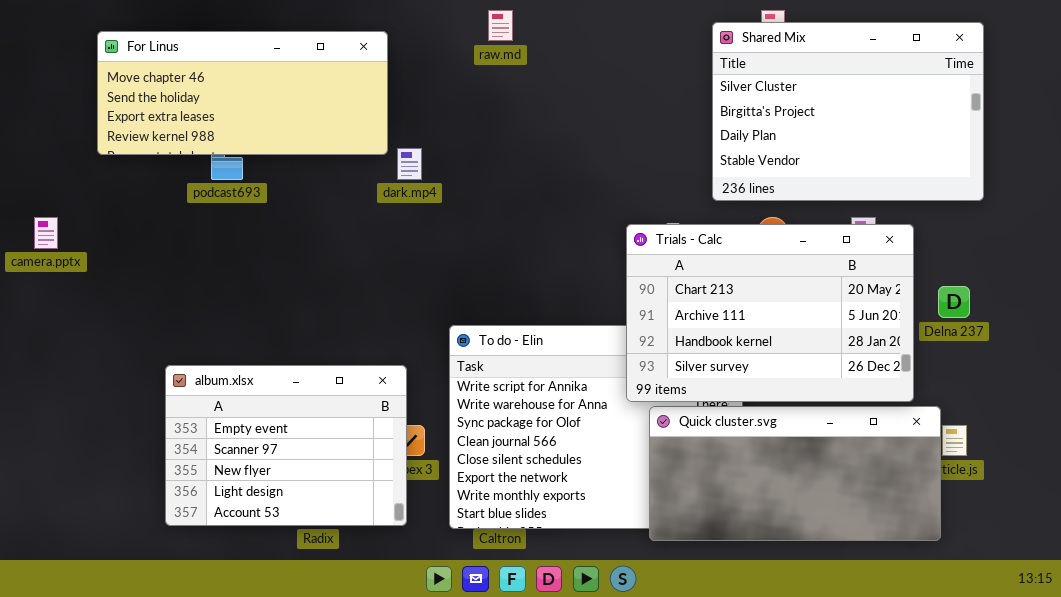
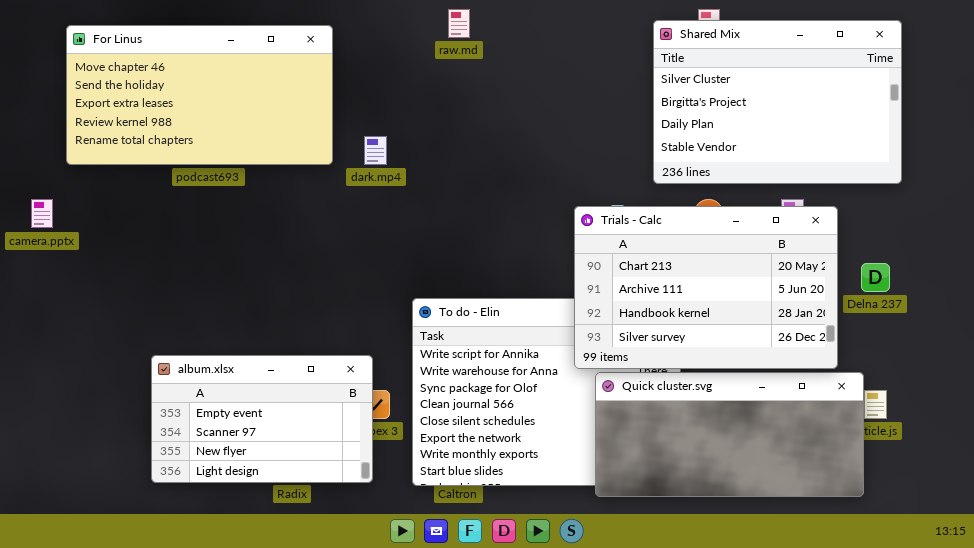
For Linus: [97,31,388,155] -> [66,25,333,165], moved, resized
album.xlsx: [165,365,407,526] -> [151,355,373,483], resized

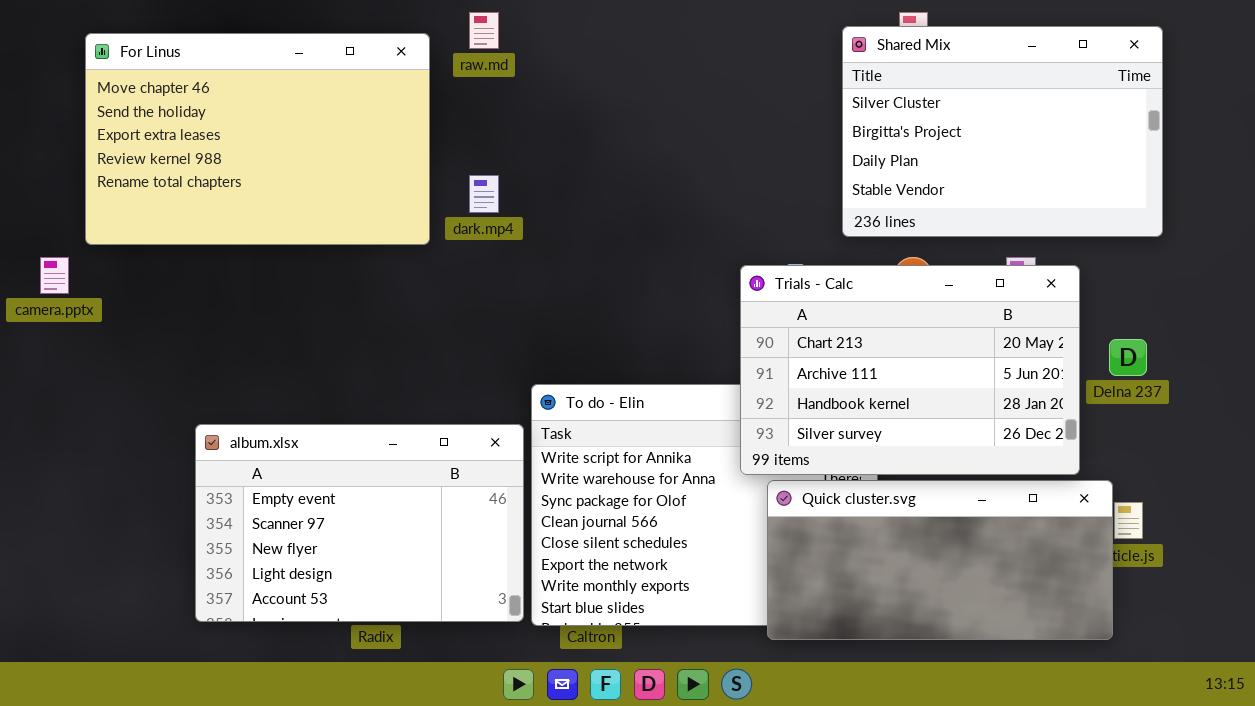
raw.md: [448,9,470,38] -> [469,12,499,49], moved
For Linus: [66,25,333,165] -> [85,33,430,245], resized
album.xlsx: [151,355,373,483] -> [195,424,524,622], resized

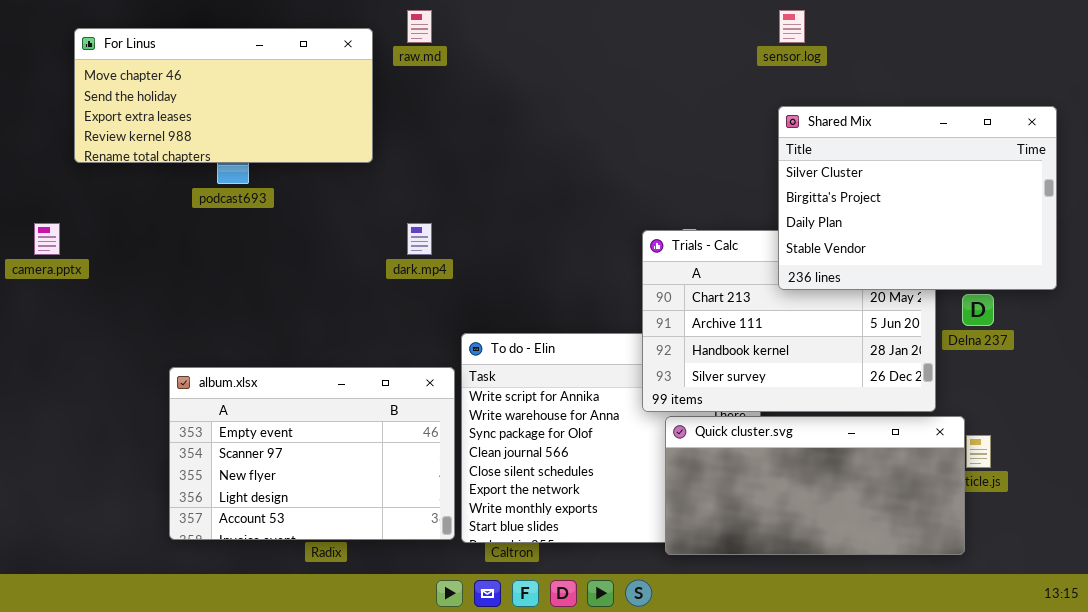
Shared Mix: [842,26,1163,237] -> [778,106,1057,290], moved
For Linus: [85,33,430,245] -> [74,28,373,163], resized
dark.mp4: [469,175,499,213] -> [407,223,432,255], moved

